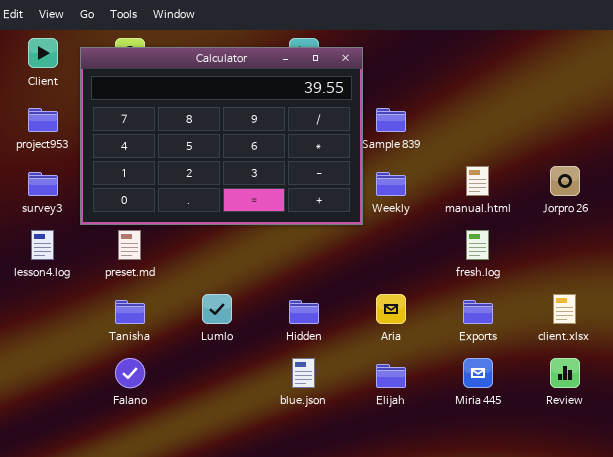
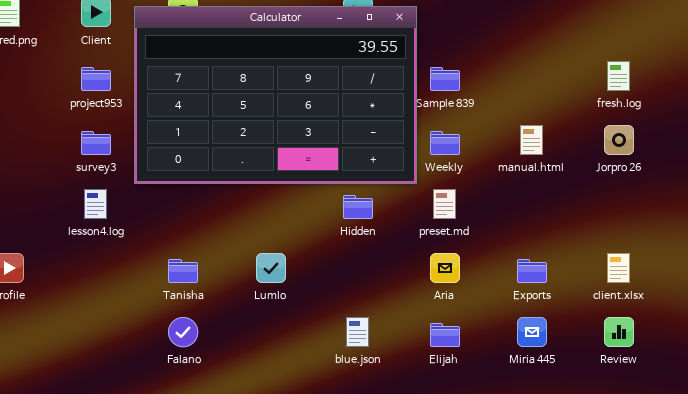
preset.md: [118,230,141,260] -> [433,189,456,219], moved
fresh.log: [466,230,489,260] -> [607,61,630,91], moved
Hidden: [289,300,319,324] -> [343,195,373,219], moved

